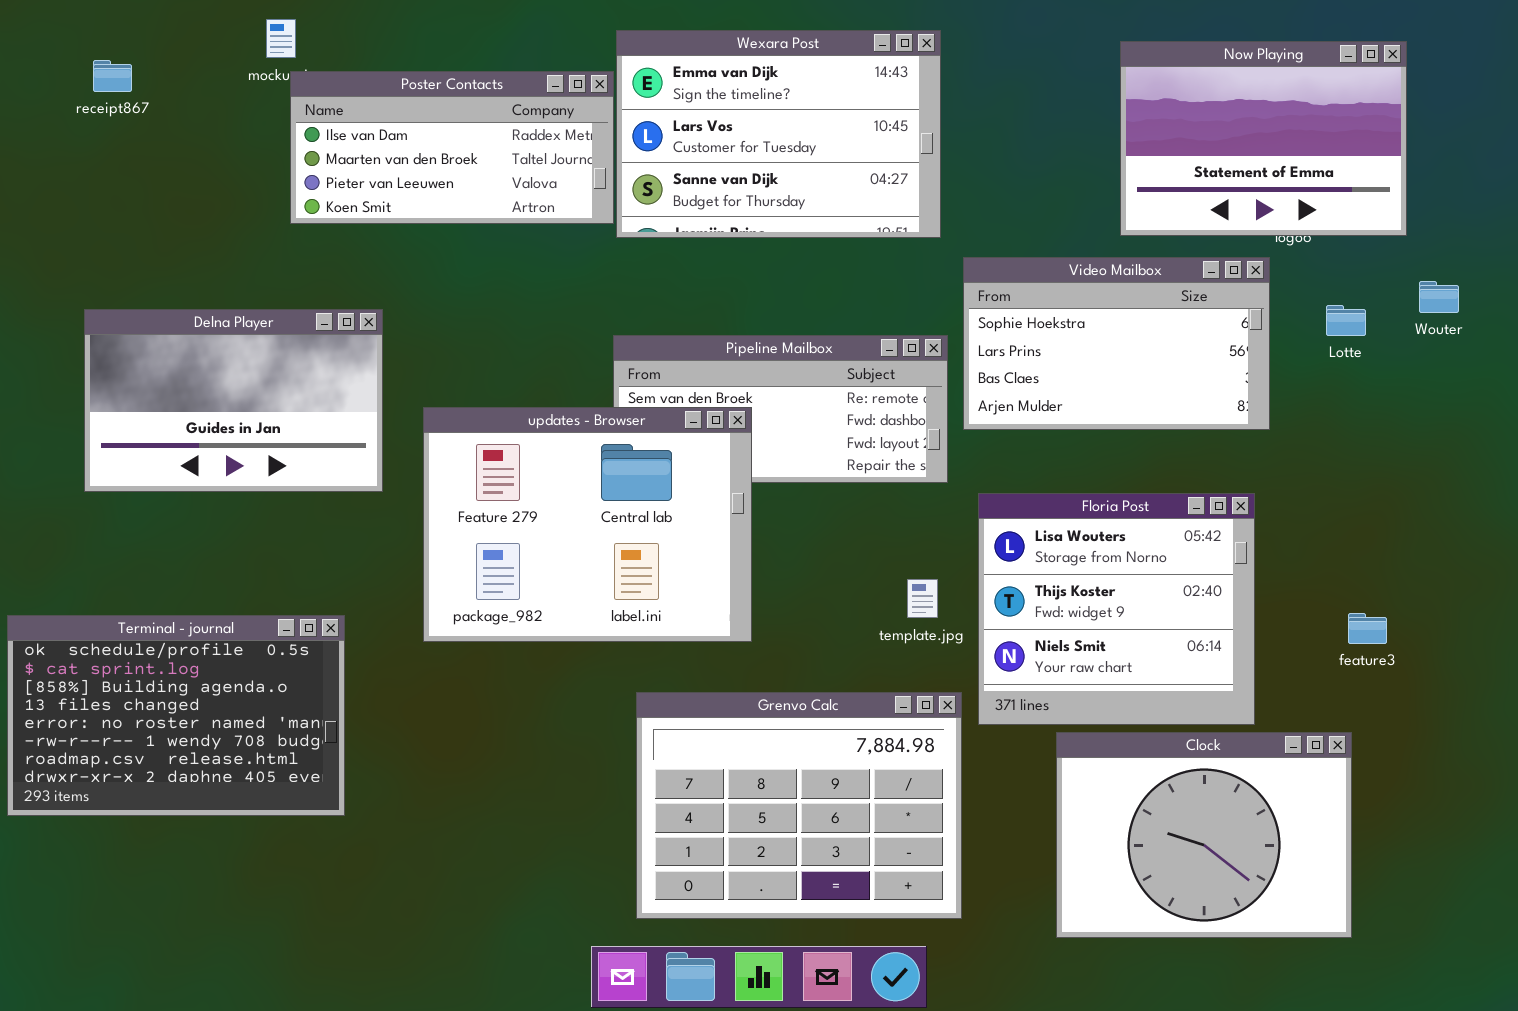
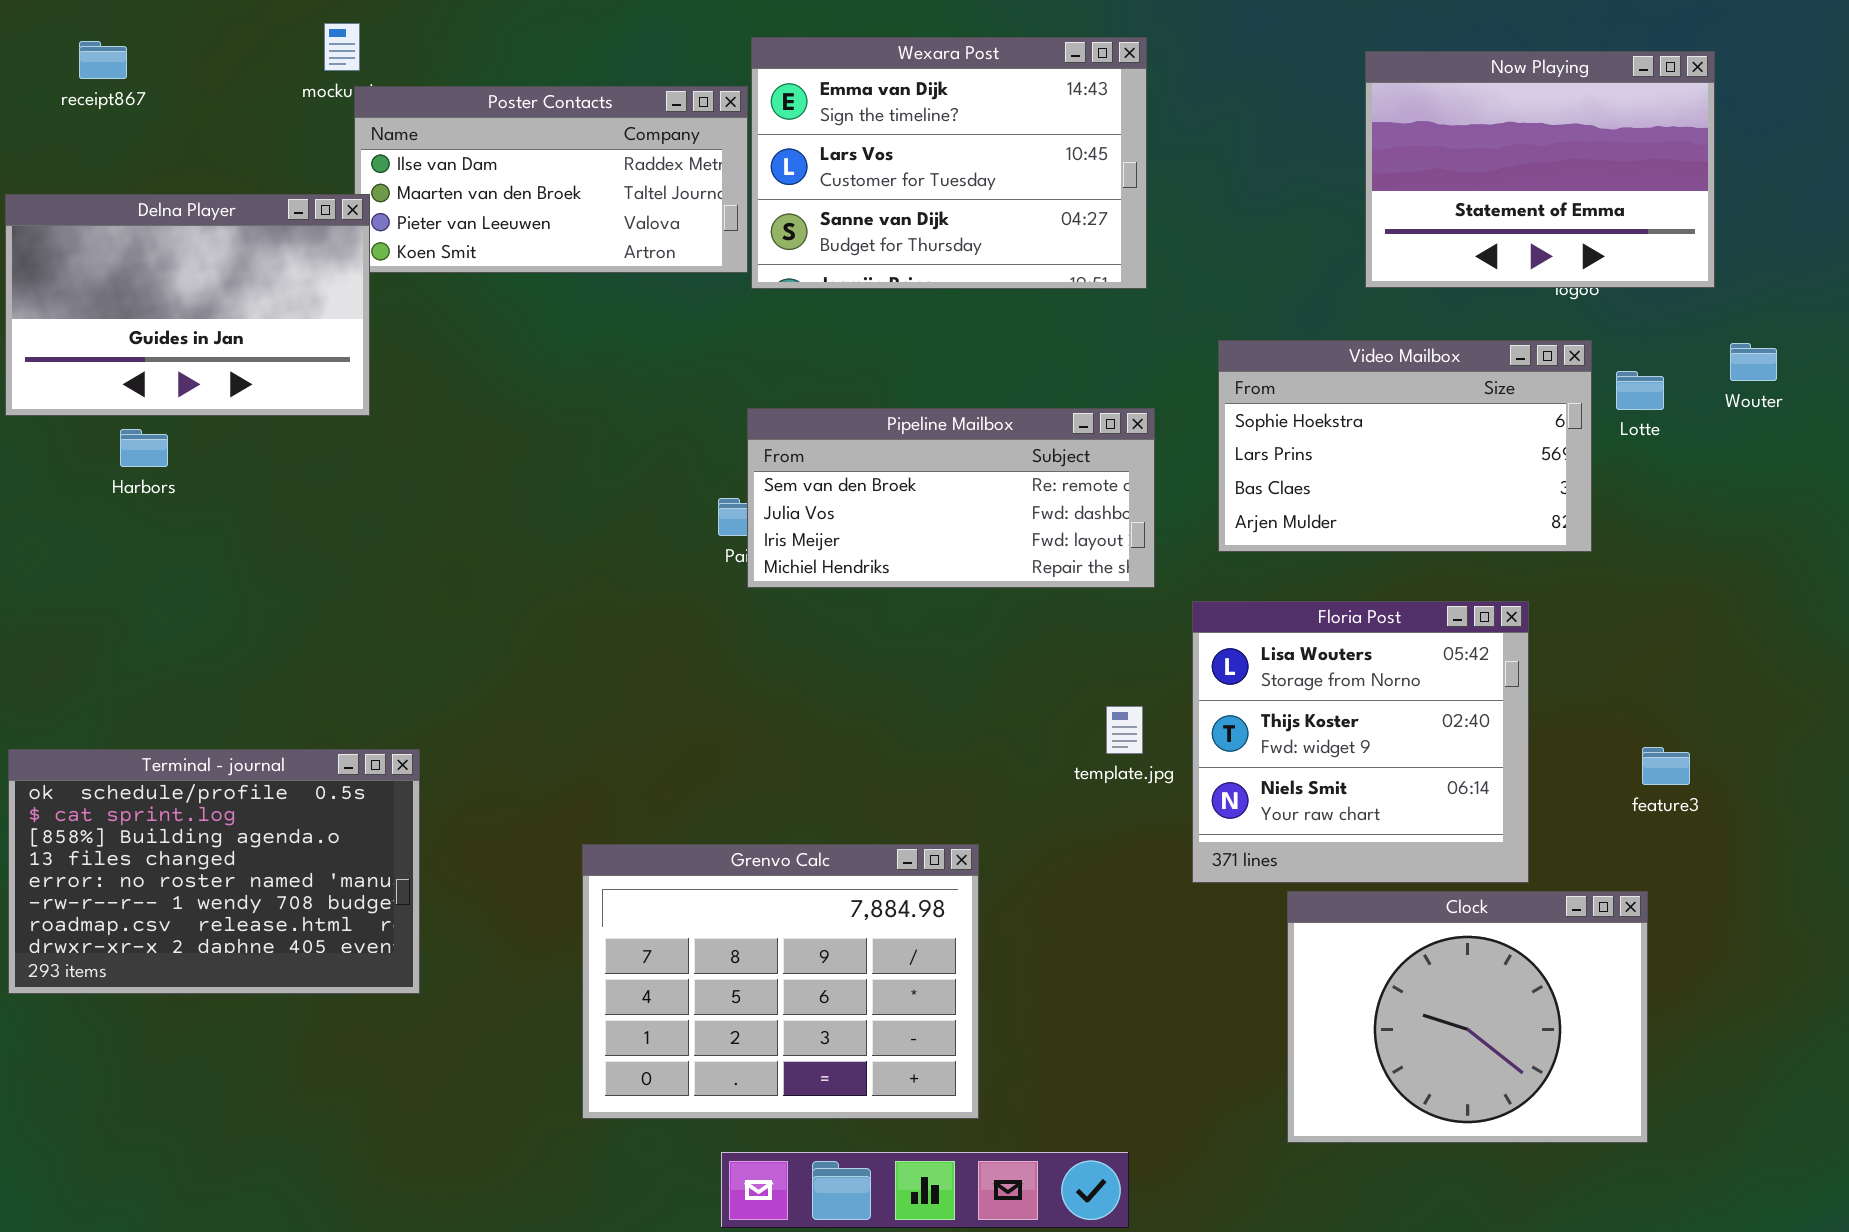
receipt867: [93,60,132,92] -> [79,41,127,79], moved
Video Mailbox: [963,257,1270,430] -> [1218,340,1592,552], moved
Delna Player: [84,309,383,492] -> [5,194,370,416], moved
updates - Browser: [423,407,752,642] -> none, closed
Grenvo Calc: [636,692,962,919] -> [582,844,979,1119], moved

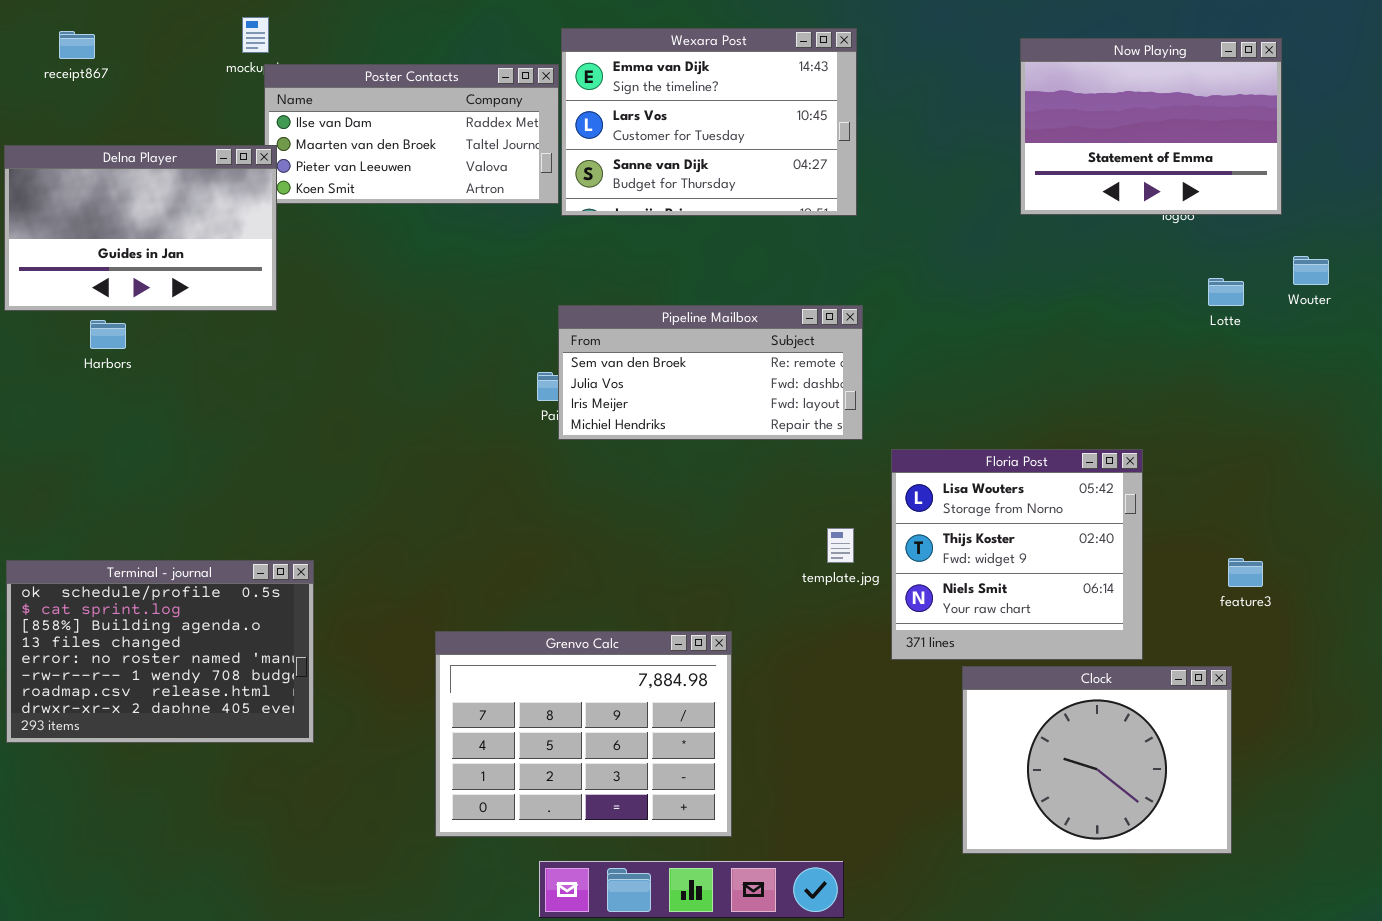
Video Mailbox: [1218,340,1592,552] -> none, closed

